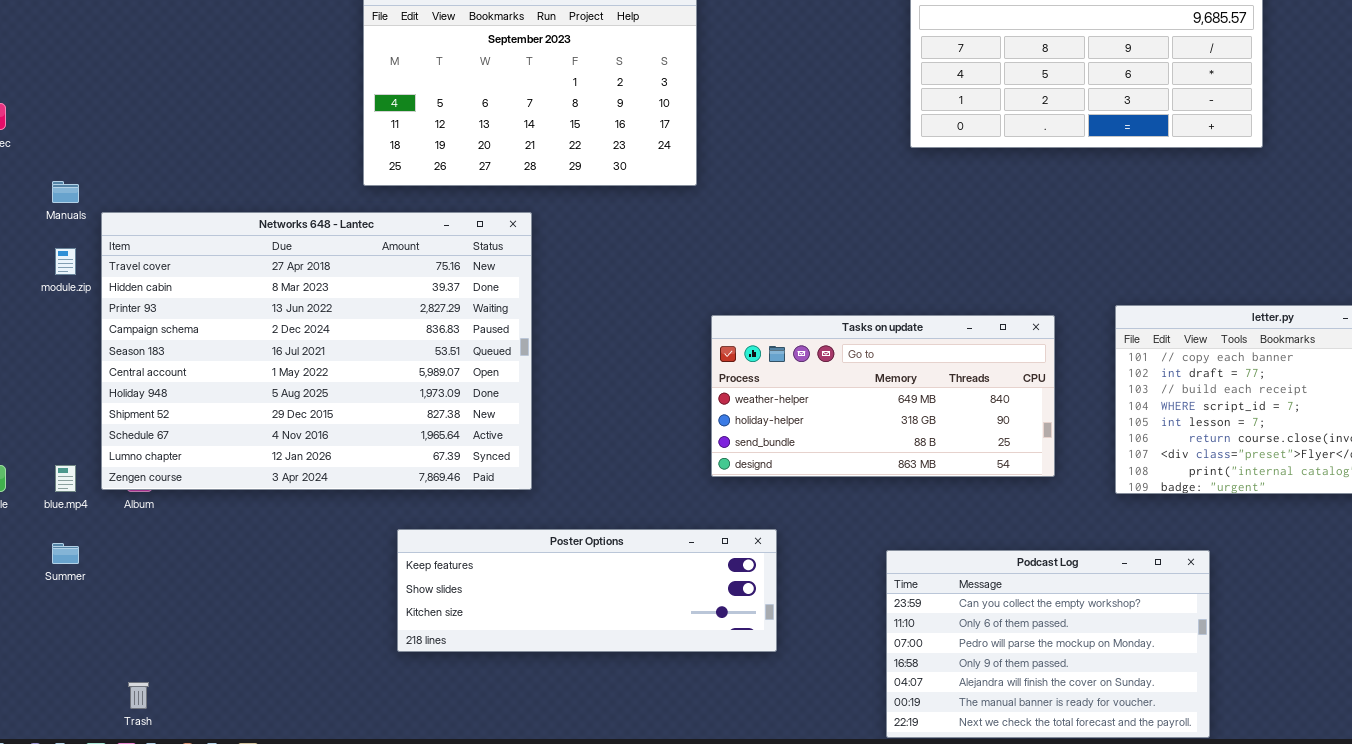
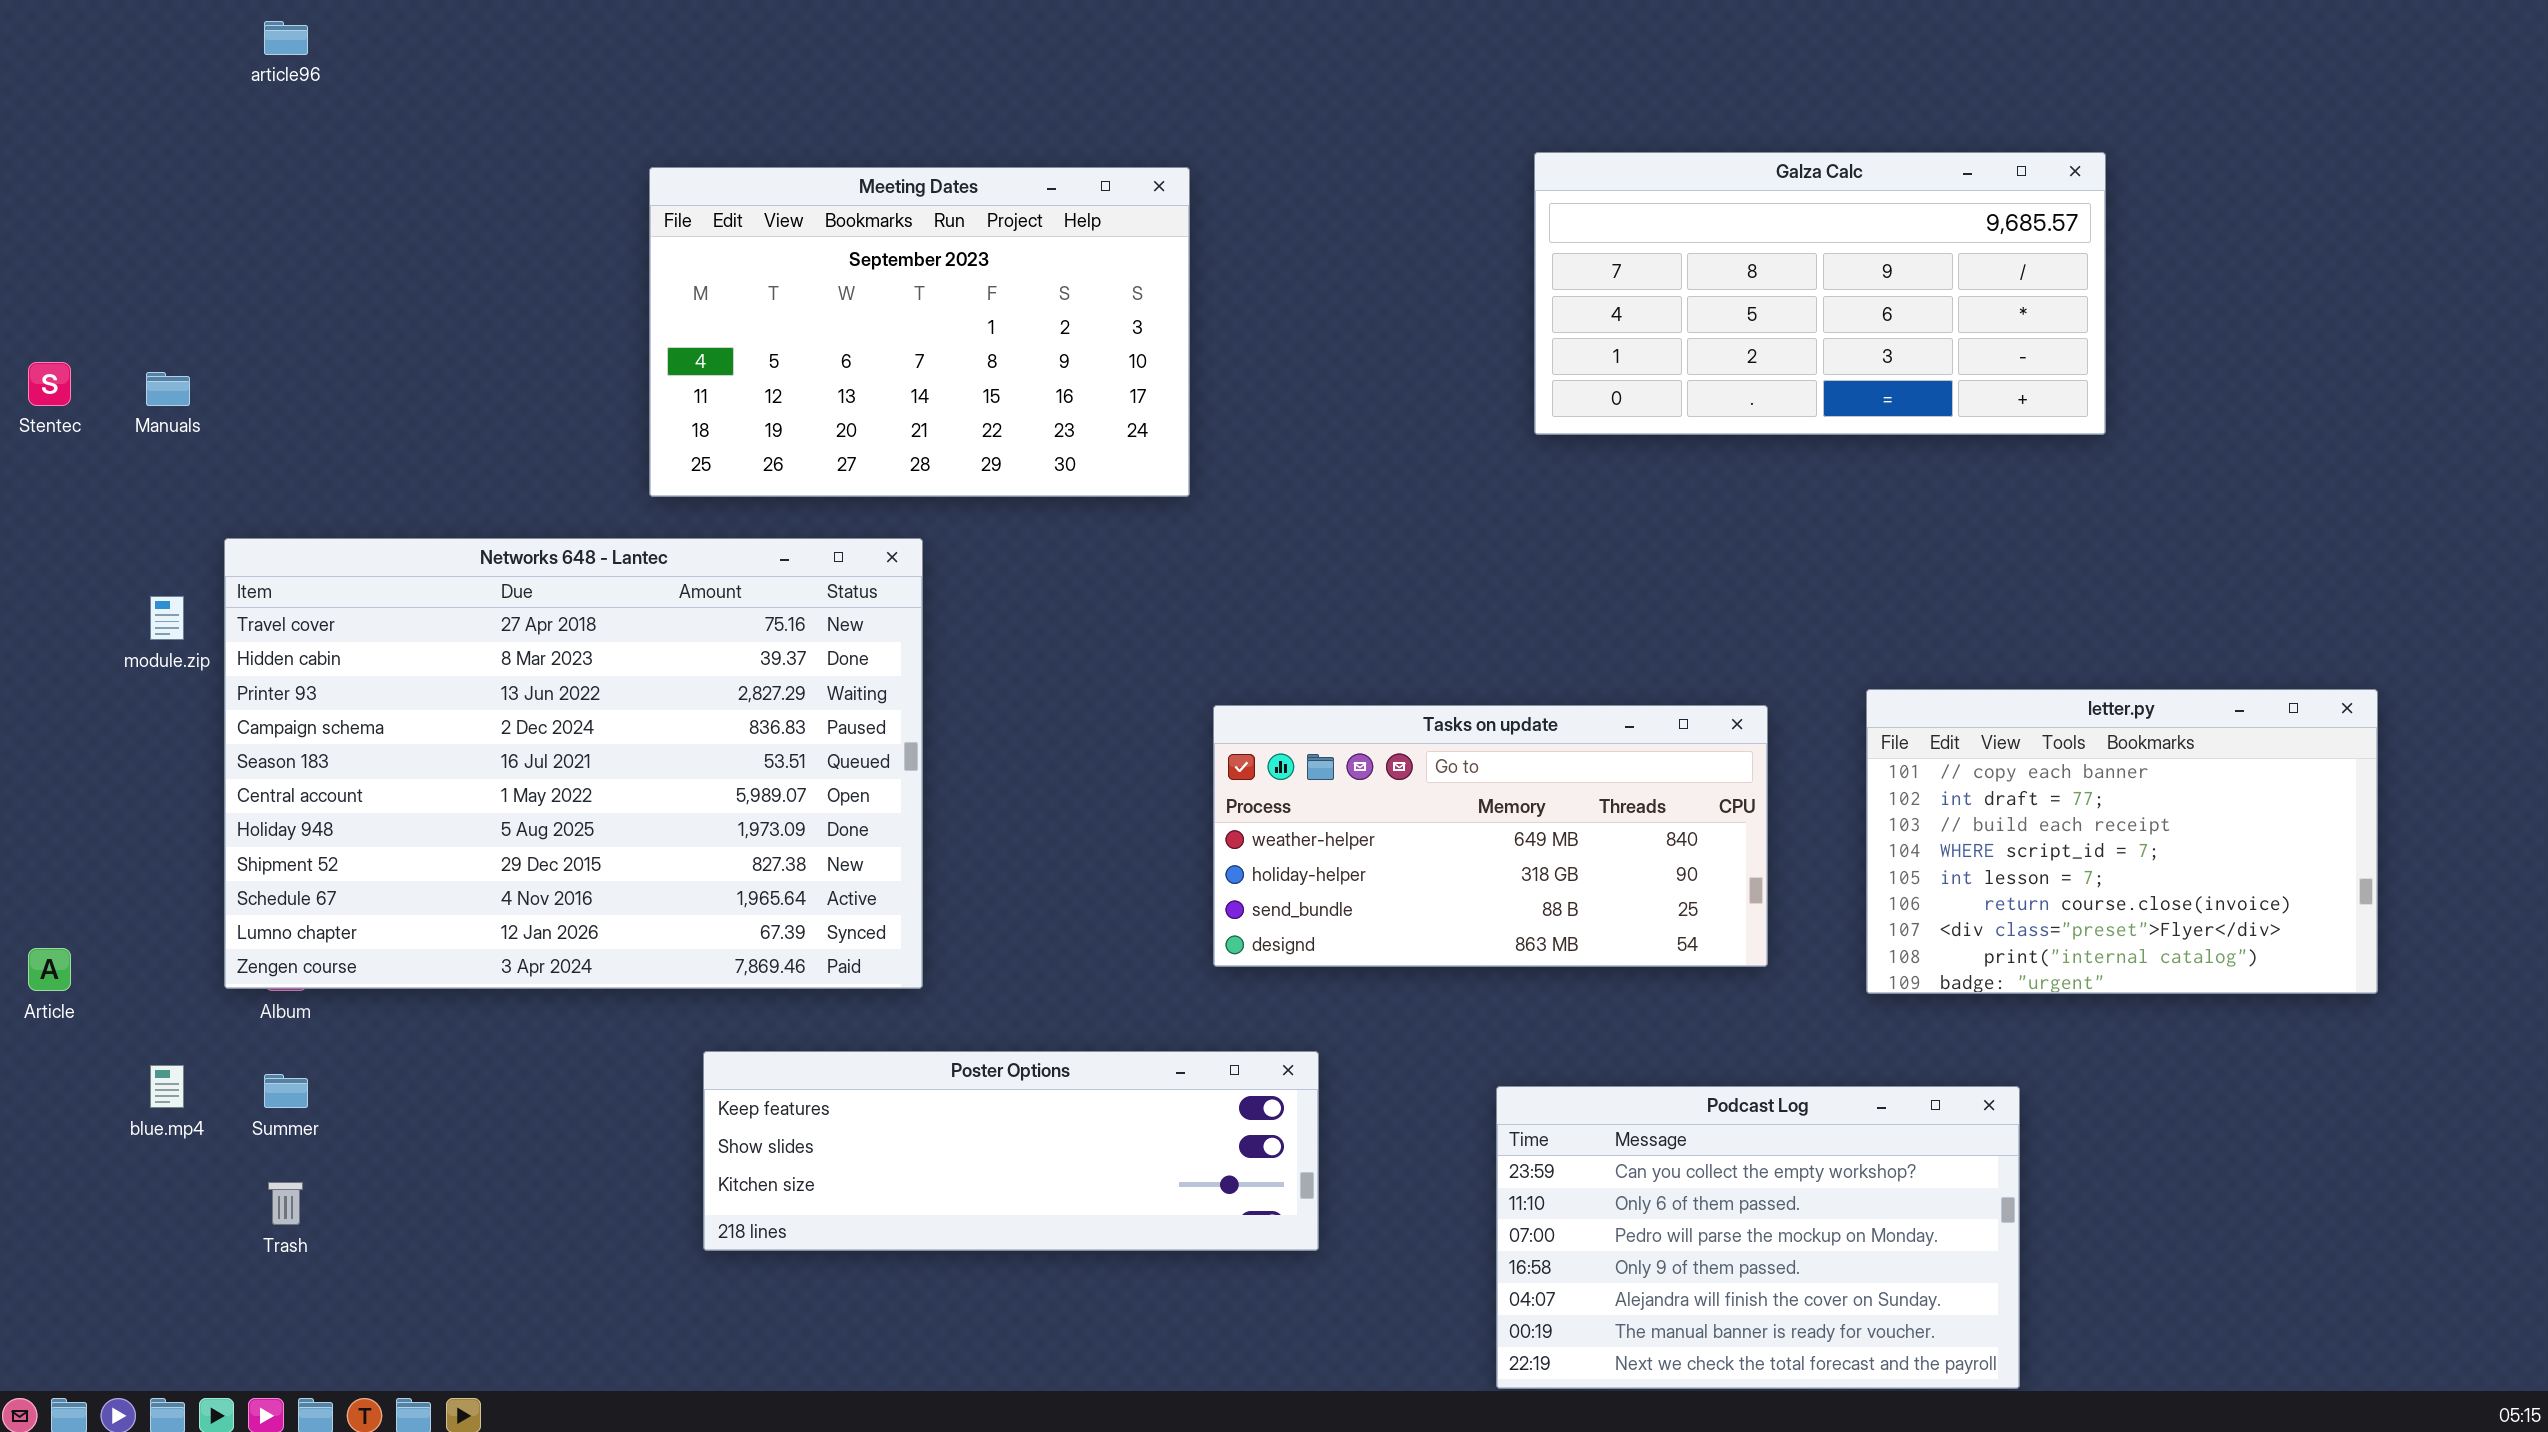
Manuals: [52,181,79,203] -> [146,372,190,406], moved
blue.mp4: [55,465,76,492] -> [150,1065,184,1108], moved
Summer: [52,543,79,564] -> [264,1074,308,1108], moved
Trash: [128,682,149,709] -> [268,1182,303,1225], moved

